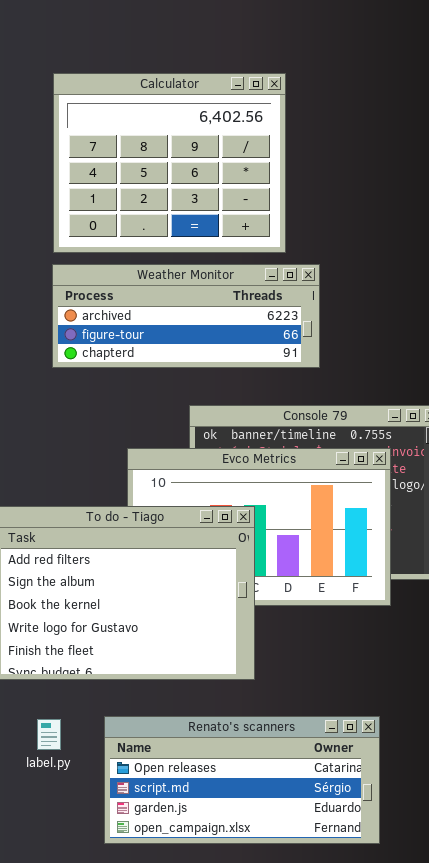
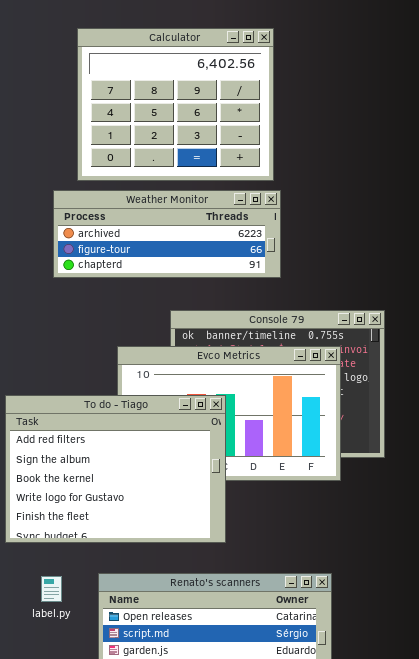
Calculator: [53,73,286,253] -> [77,28,274,181], moved

